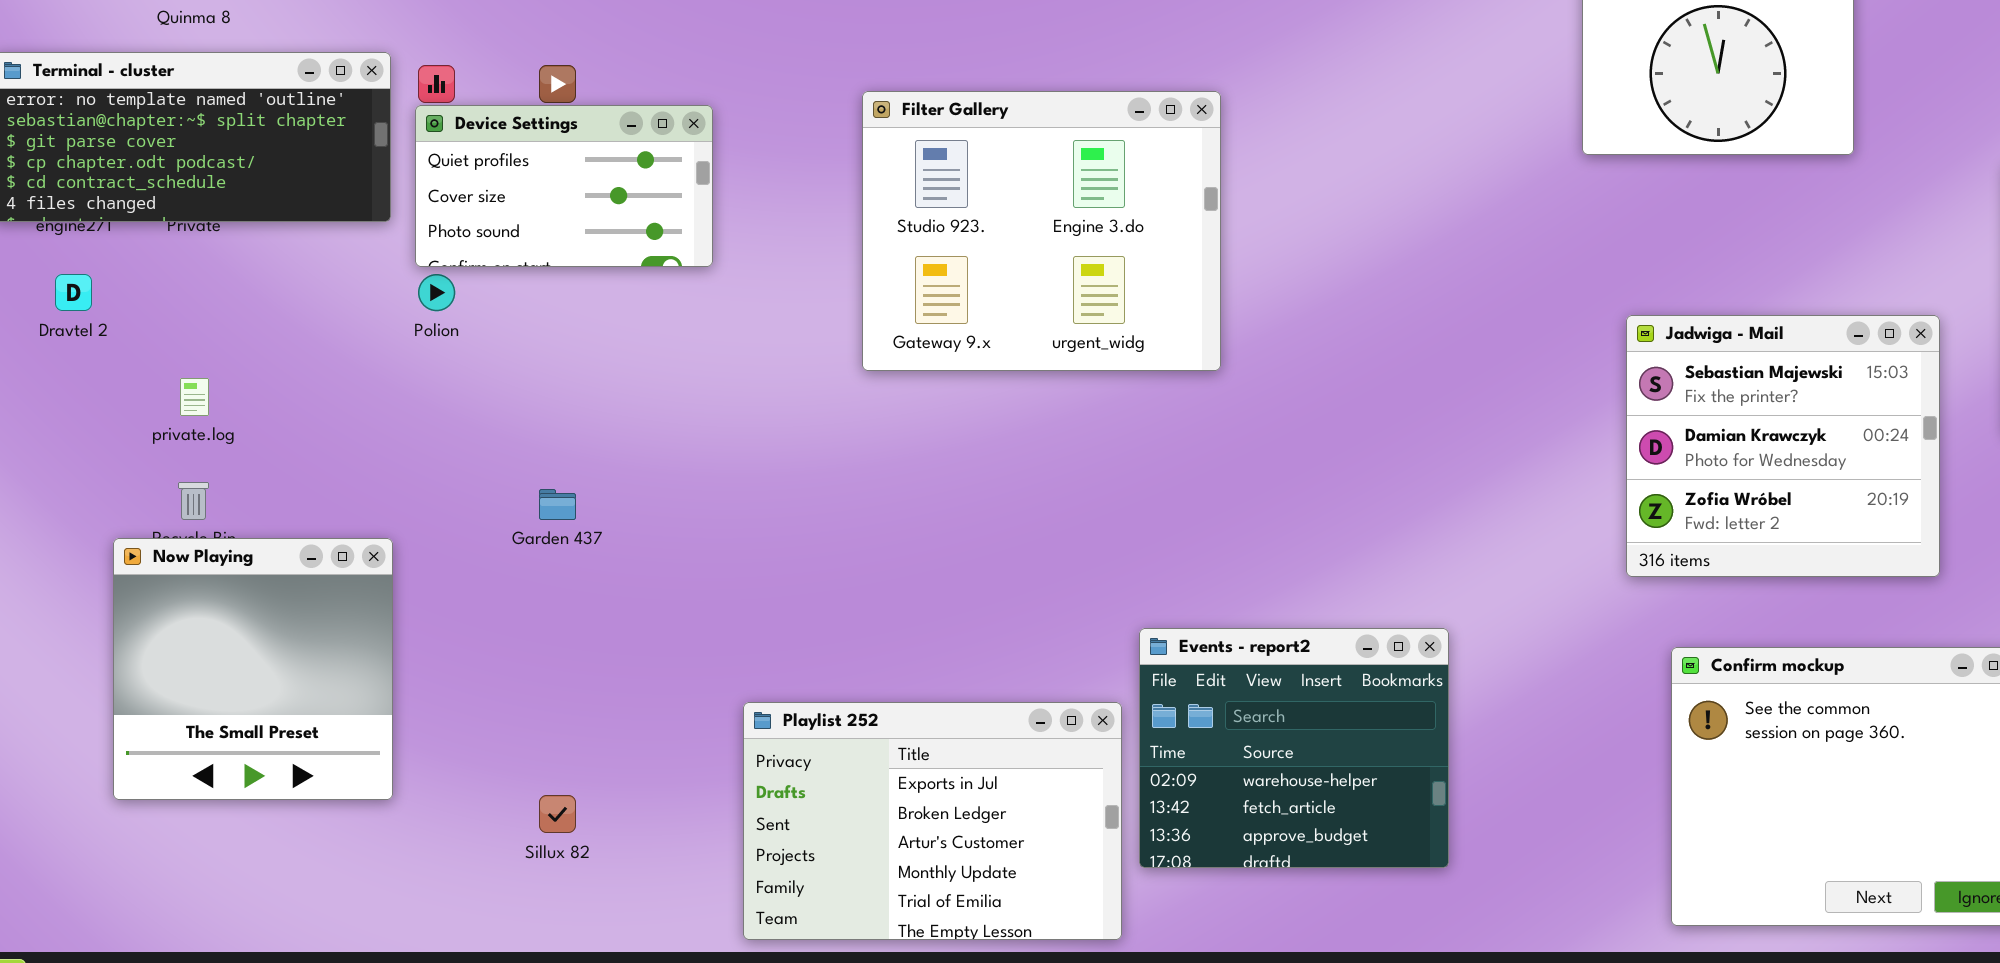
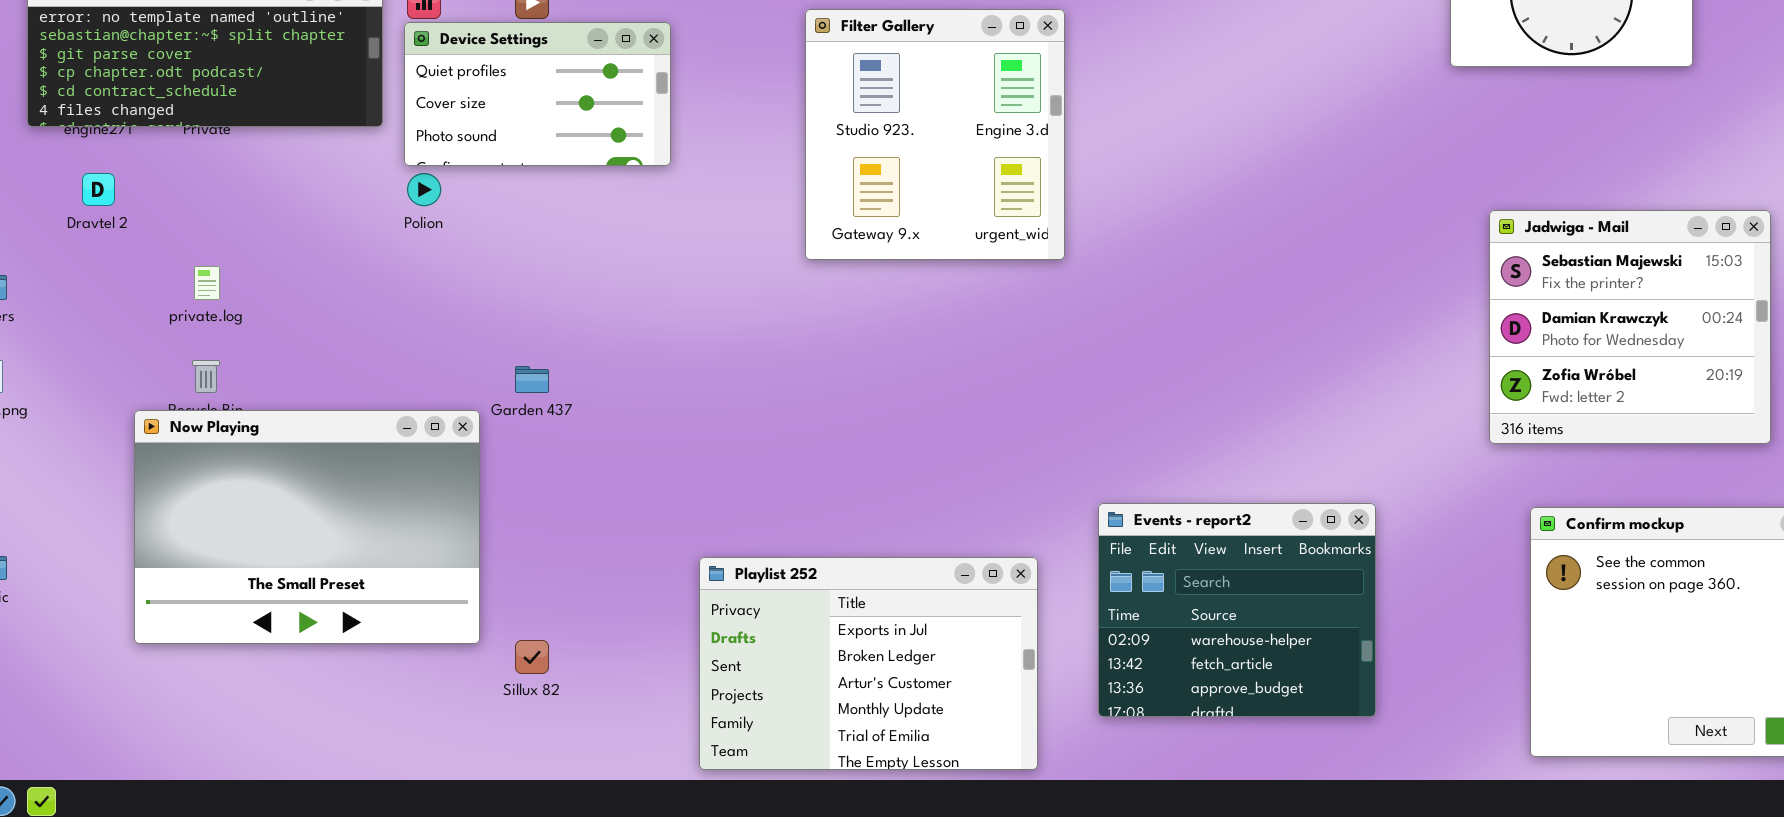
Filter Gallery: [862,91,1221,371] -> [805,9,1065,260], resized
Now Playing: [113,538,393,800] -> [134,410,480,644], resized
Events - report2: [1139,628,1449,868] -> [1098,503,1376,717], moved

